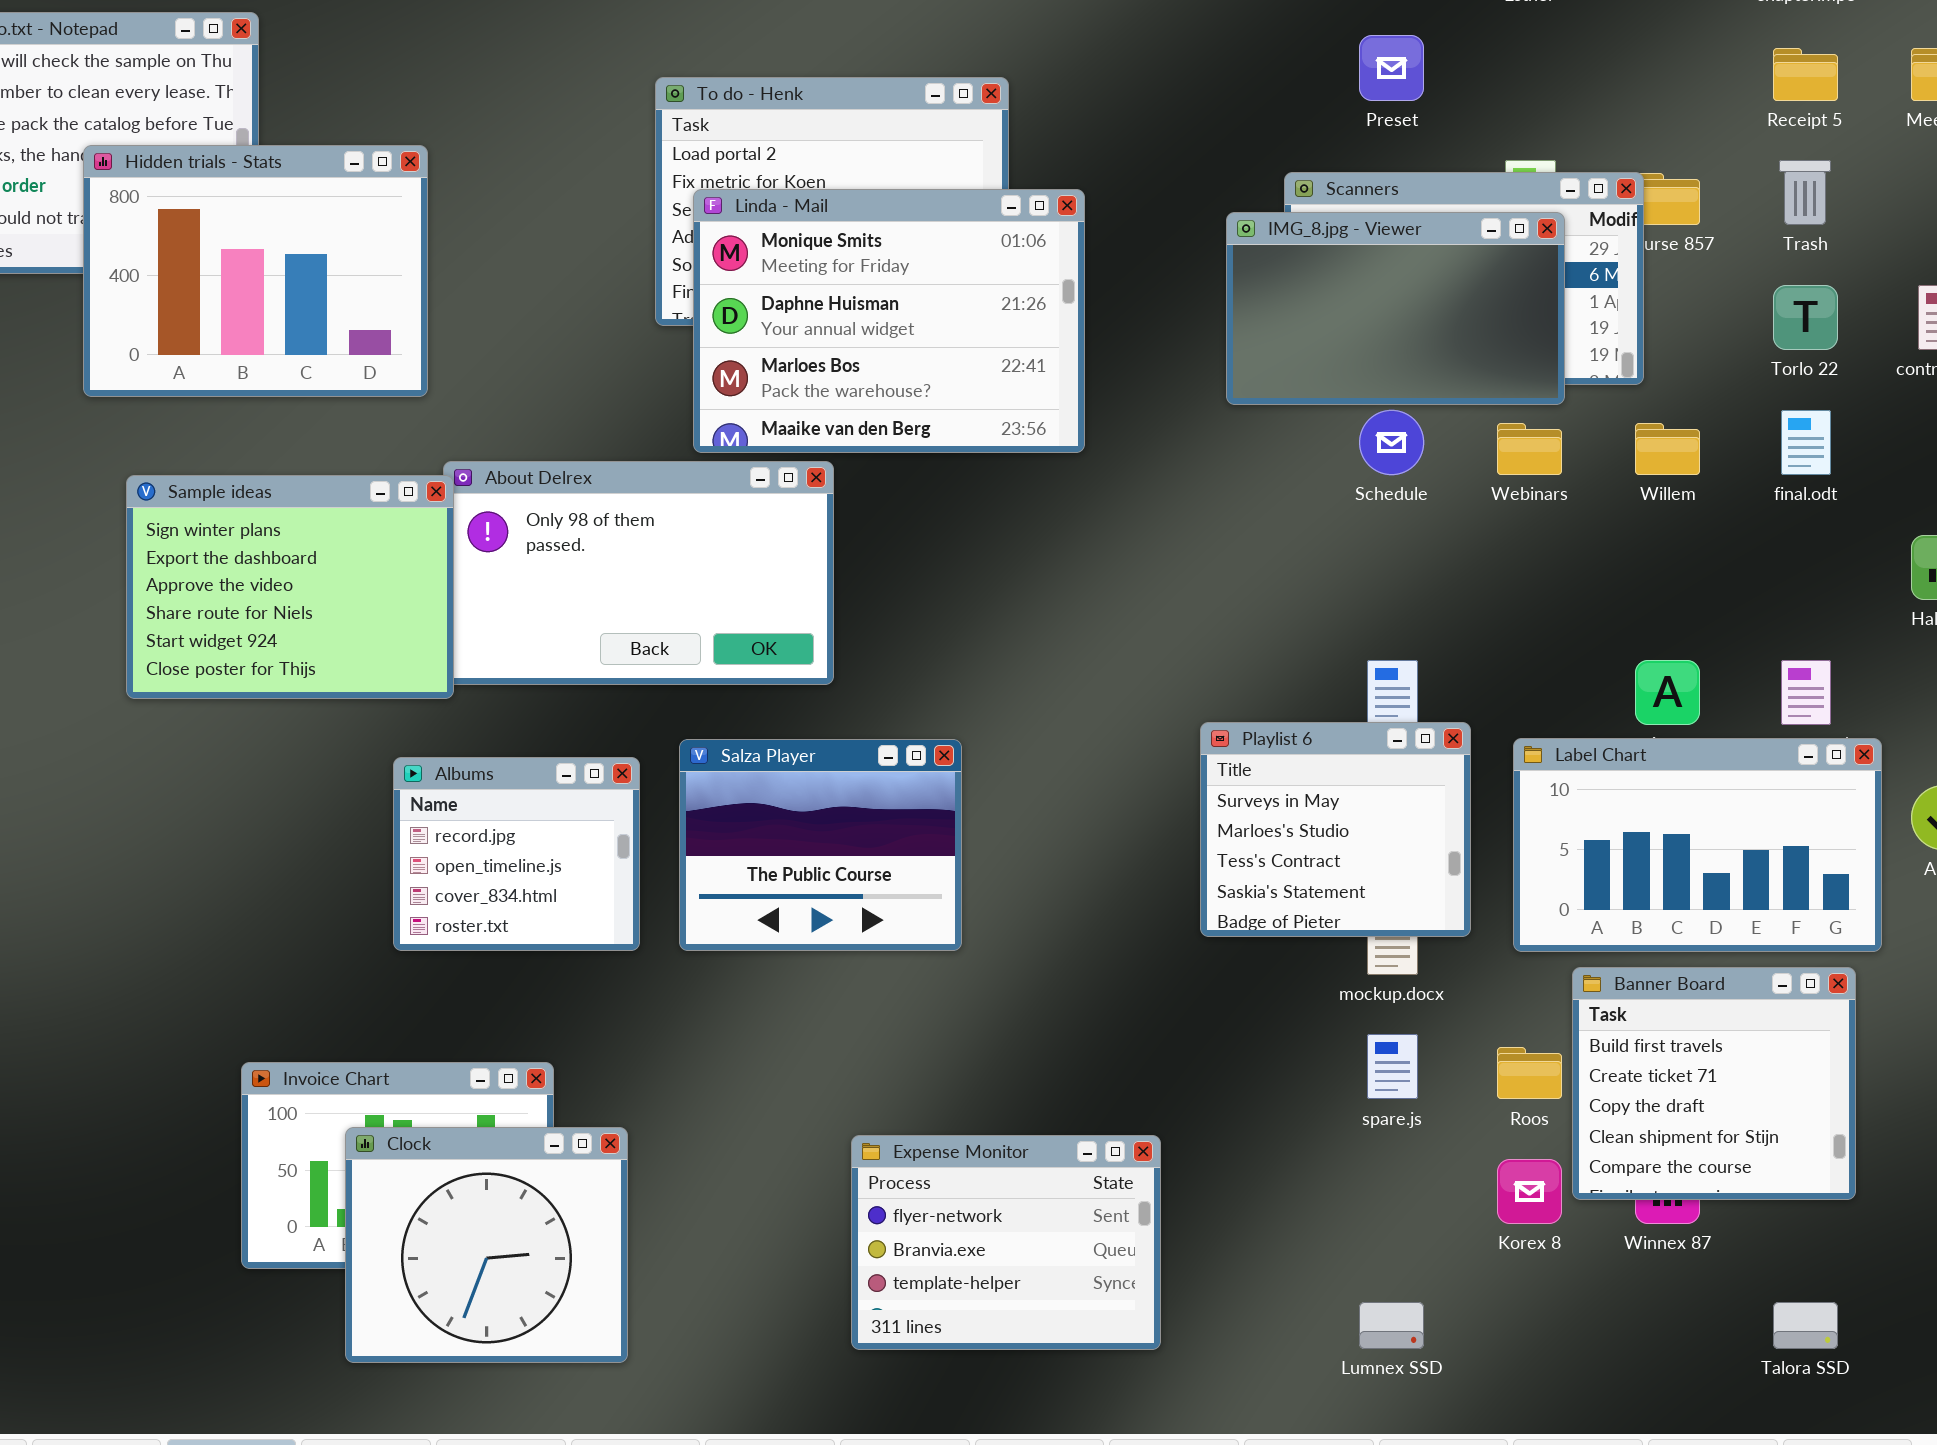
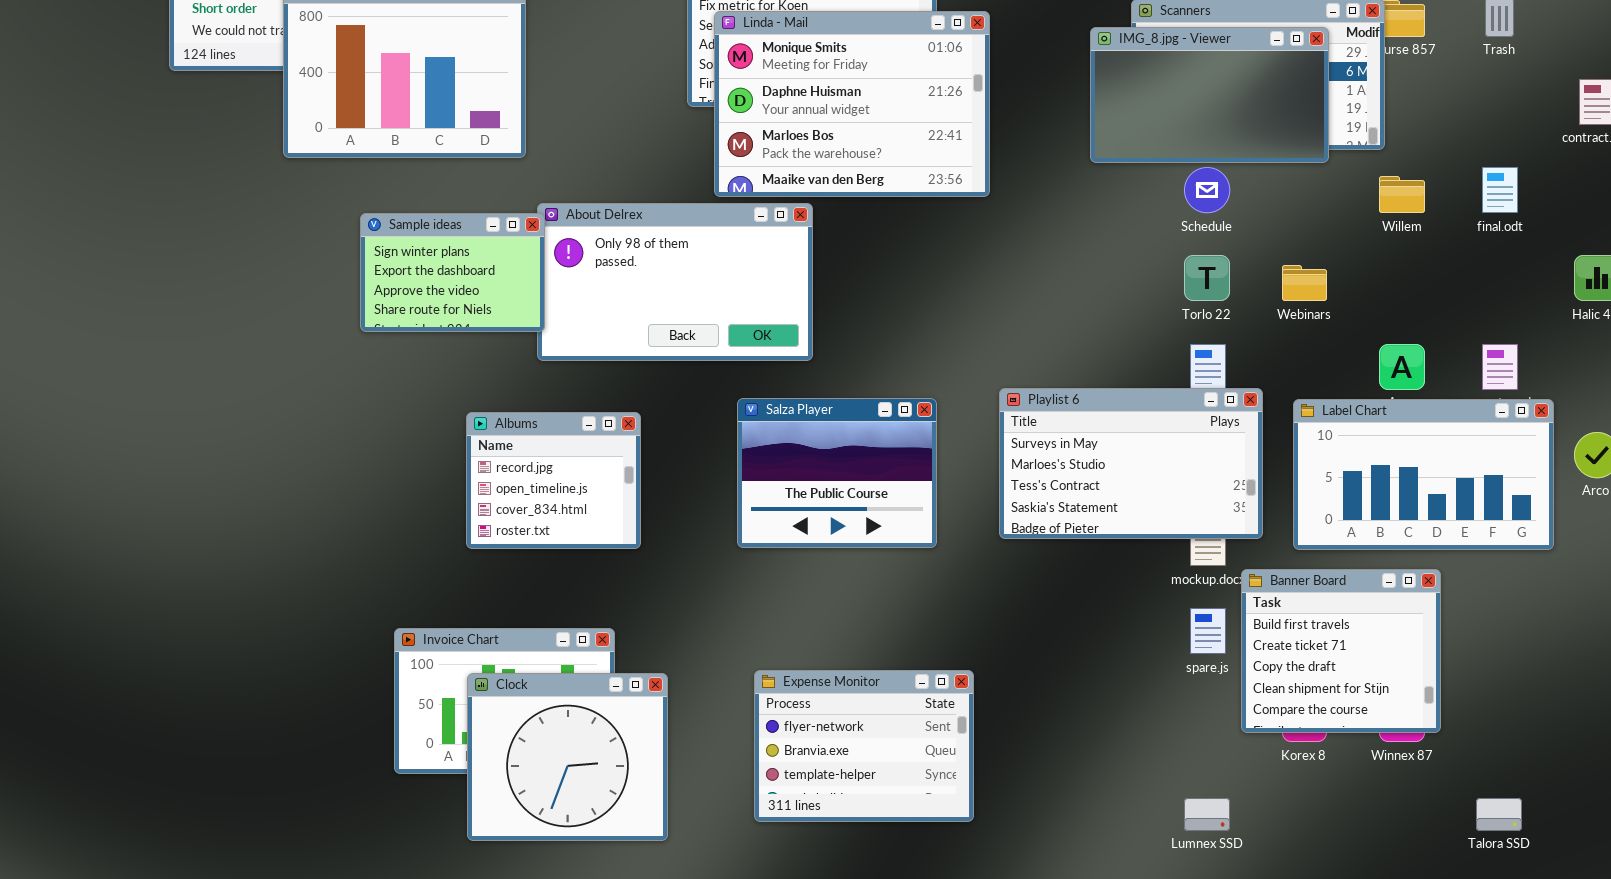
Torlo 22: [1773,285,1838,350] -> [1184,255,1230,301], moved
Webinars: [1497,423,1562,475] -> [1282,265,1327,301], moved
Sample ideas: [126,475,454,699] -> [360,213,545,332], resized
Playlist 6: [1200,722,1471,937] -> [999,388,1263,539], resized
Salza Player: [679,739,962,951] -> [737,398,937,548], moved
Albums: [393,757,640,951] -> [466,412,641,549], moved
Banner Board: [1572,967,1856,1200] -> [1241,569,1441,733], moved
Expense Monitor: [851,1135,1161,1350] -> [754,670,974,822], moved

